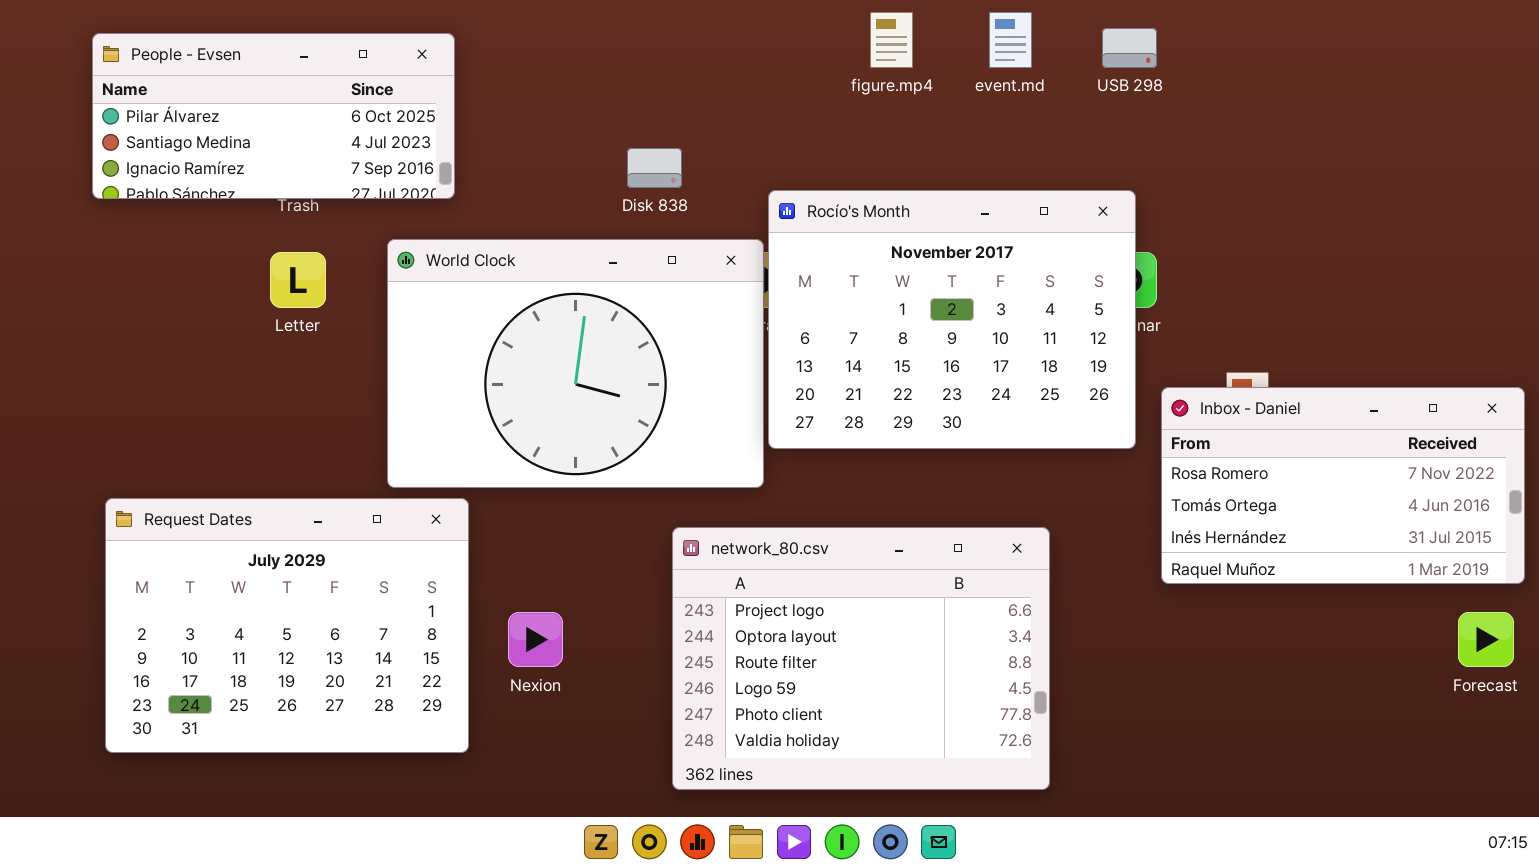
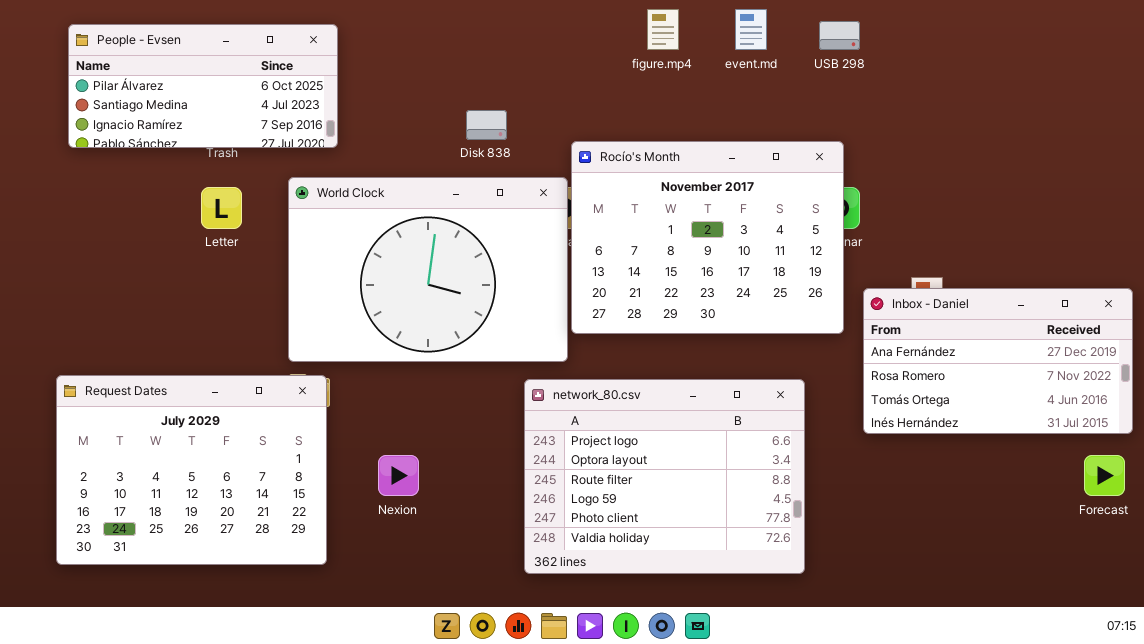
Inbox - Daniel: [1161,387,1525,584] -> [863,288,1133,434], scrolled up 1 row
Request Dates: [105,498,469,753] -> [56,375,327,565], moved
network_80.csv: [672,527,1050,790] -> [524,379,805,574], moved

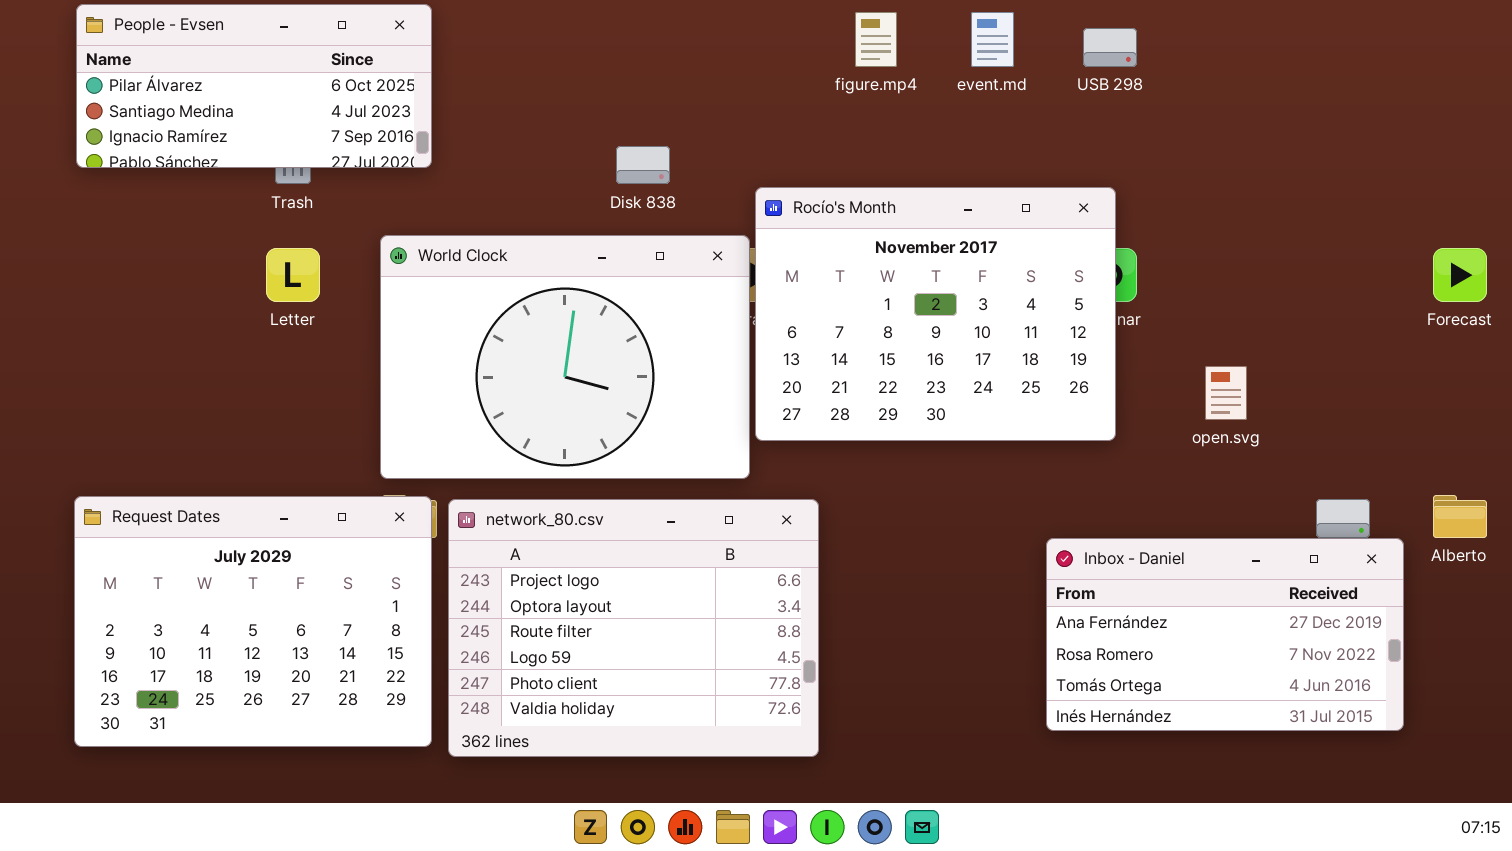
People - Evsen: [68,24,338,148] -> [76,4,432,168], moved
Inbox - Daniel: [863,288,1133,434] -> [1046,538,1404,731], moved
network_80.csv: [524,379,805,574] -> [448,499,819,757], moved
Forecast: [1084,455,1125,496] -> [1433,248,1487,302], moved

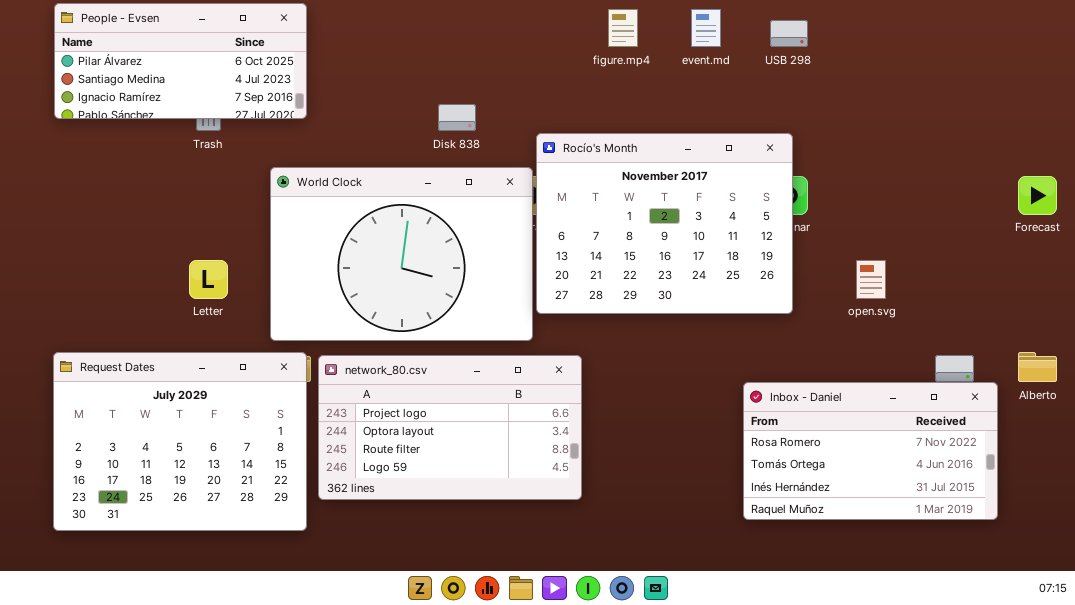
Letter: [266,248,320,302] -> [189,260,228,299], moved
network_80.csv: [448,499,819,757] -> [318,355,582,500], resized
Inbox - Daniel: [1046,538,1404,731] -> [743,382,998,520], scrolled down 1 row

